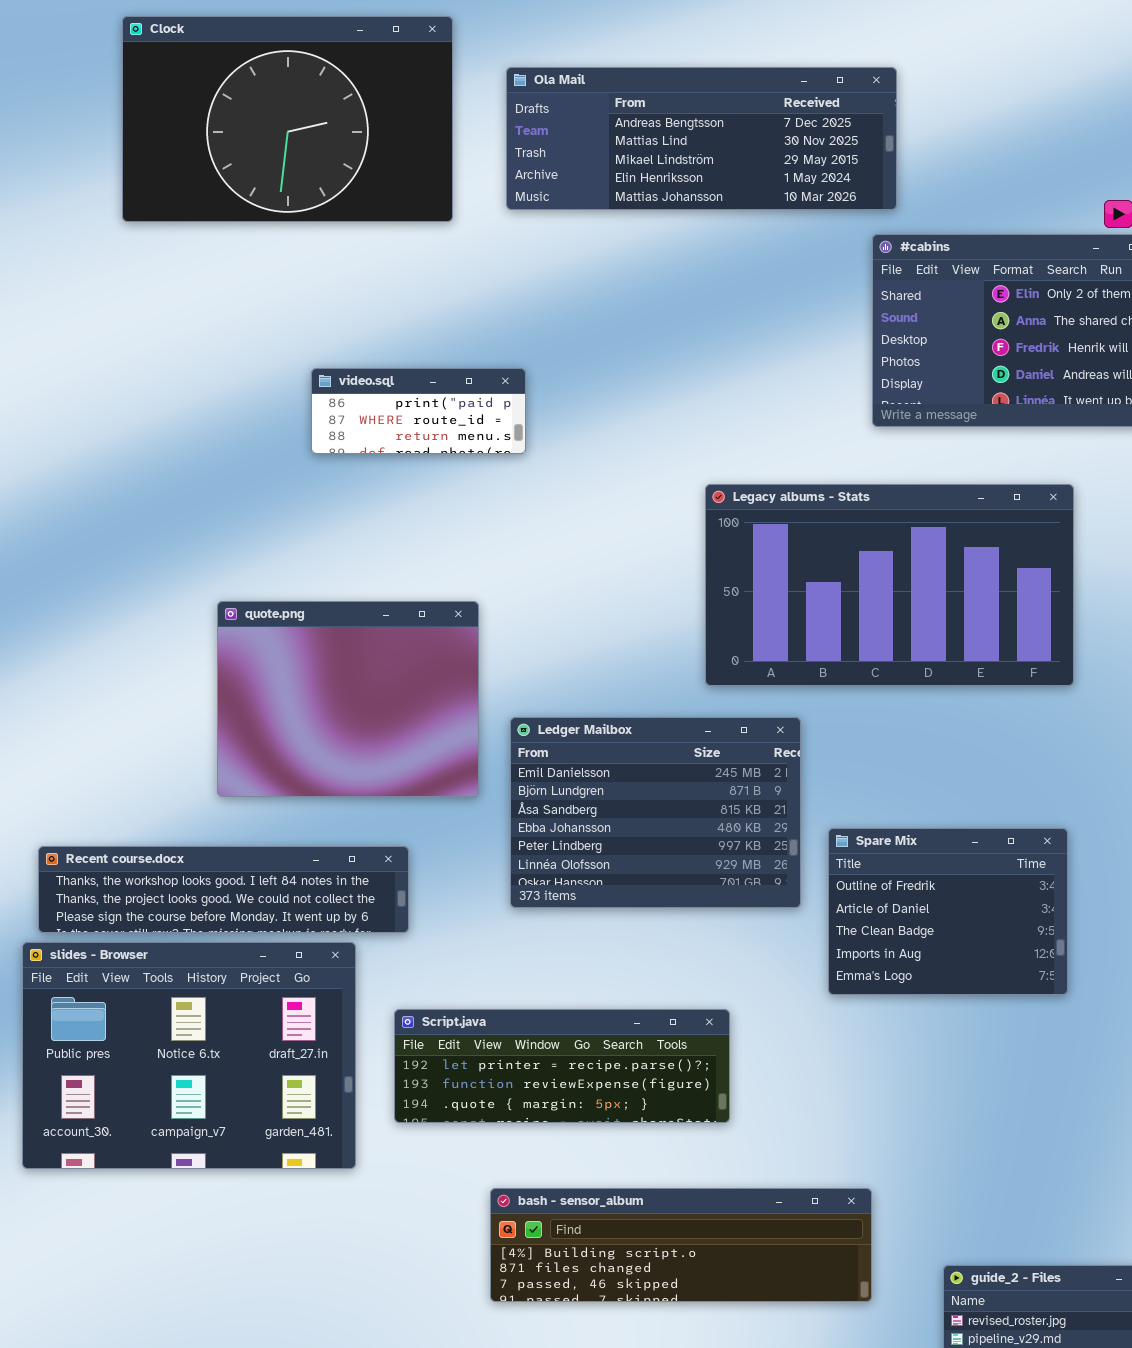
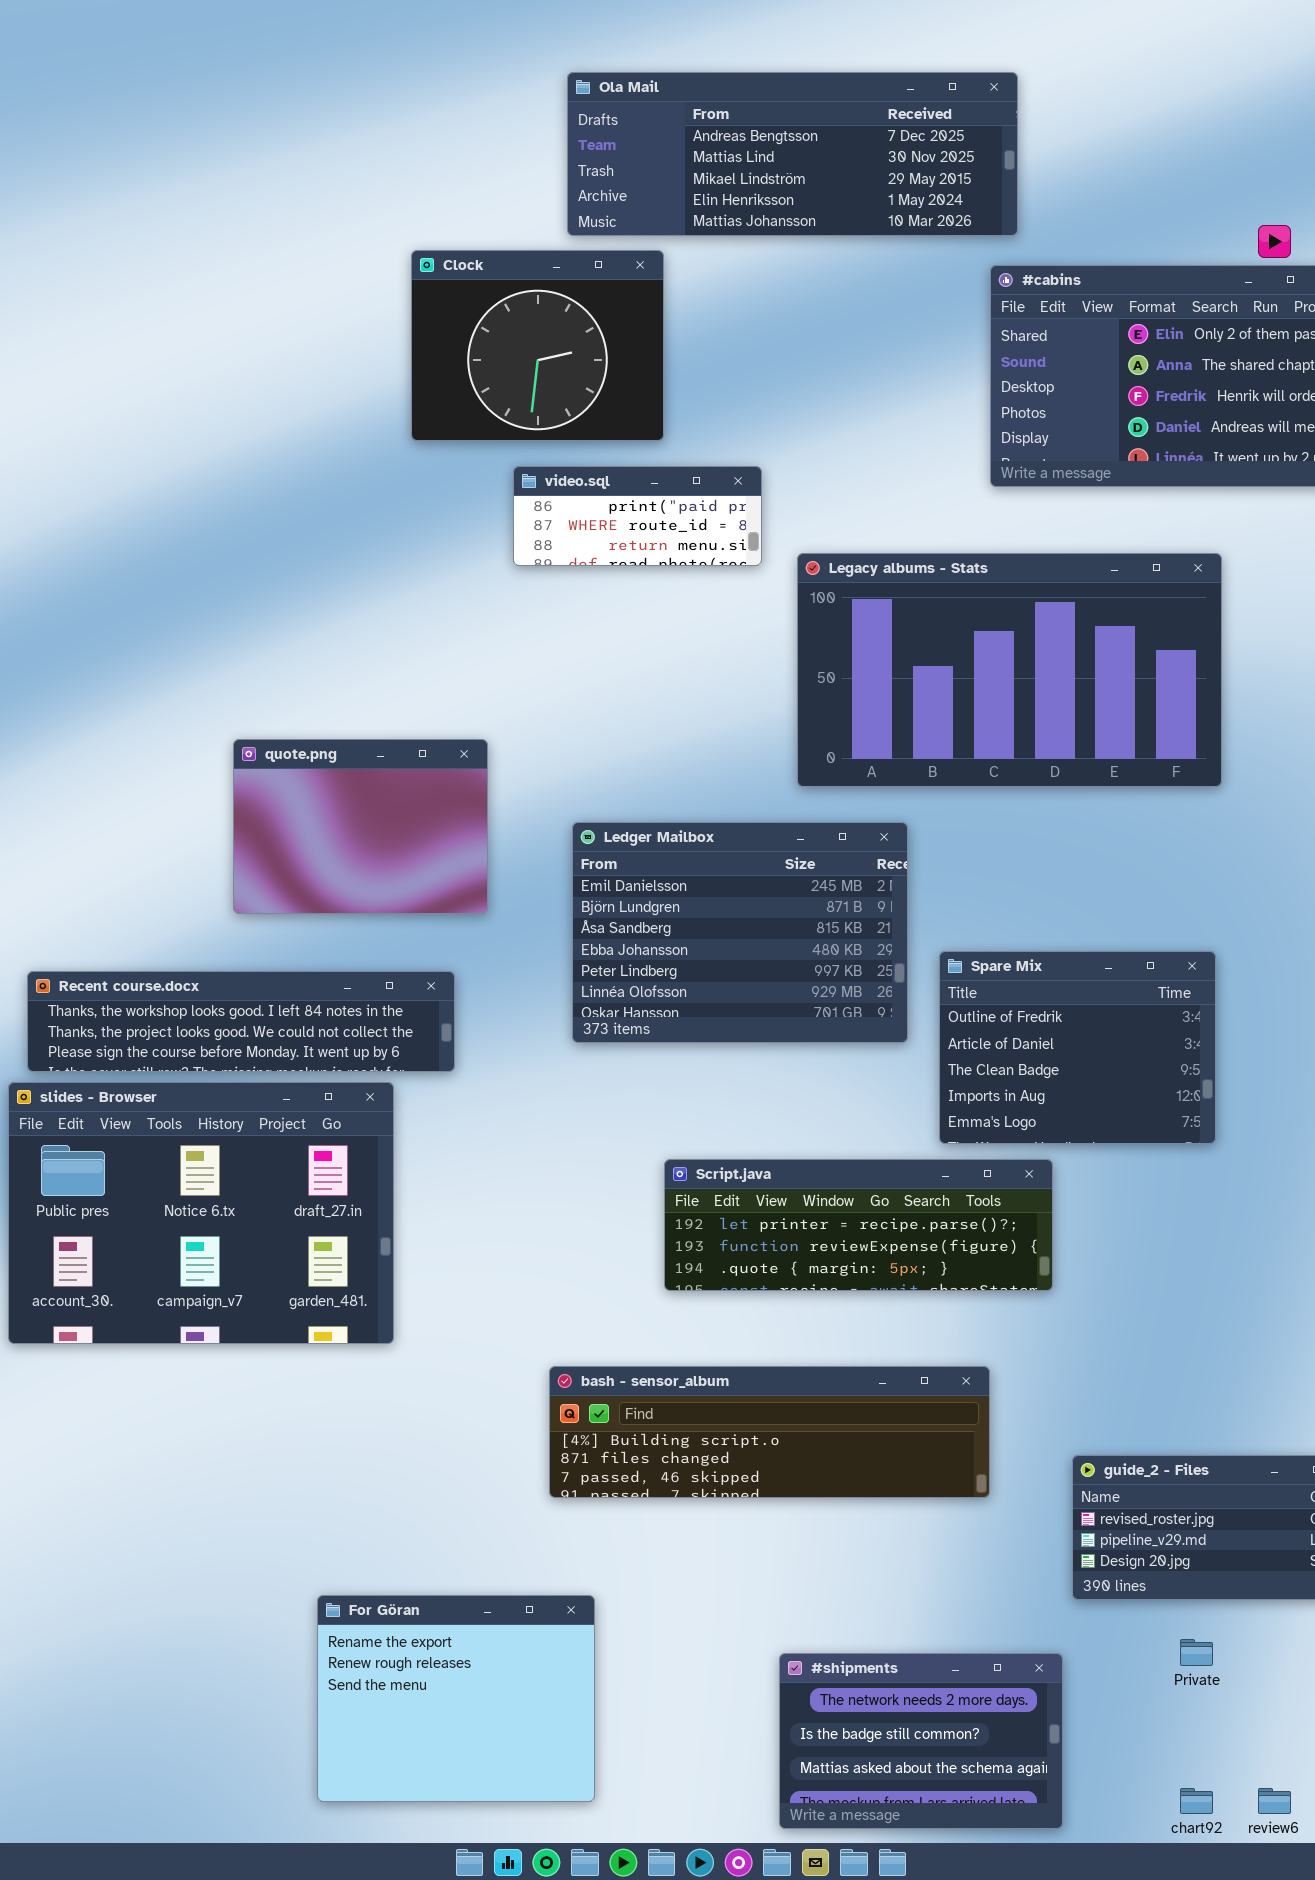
Clock: [122,16,453,222] -> [411,250,664,441], moved, resized
video.sql: [311,368,526,454] -> [513,466,762,566], moved
quote.png: [217,601,479,797] -> [233,739,488,914], resized
Script.java: [394,1009,730,1123] -> [664,1159,1053,1291], moved

